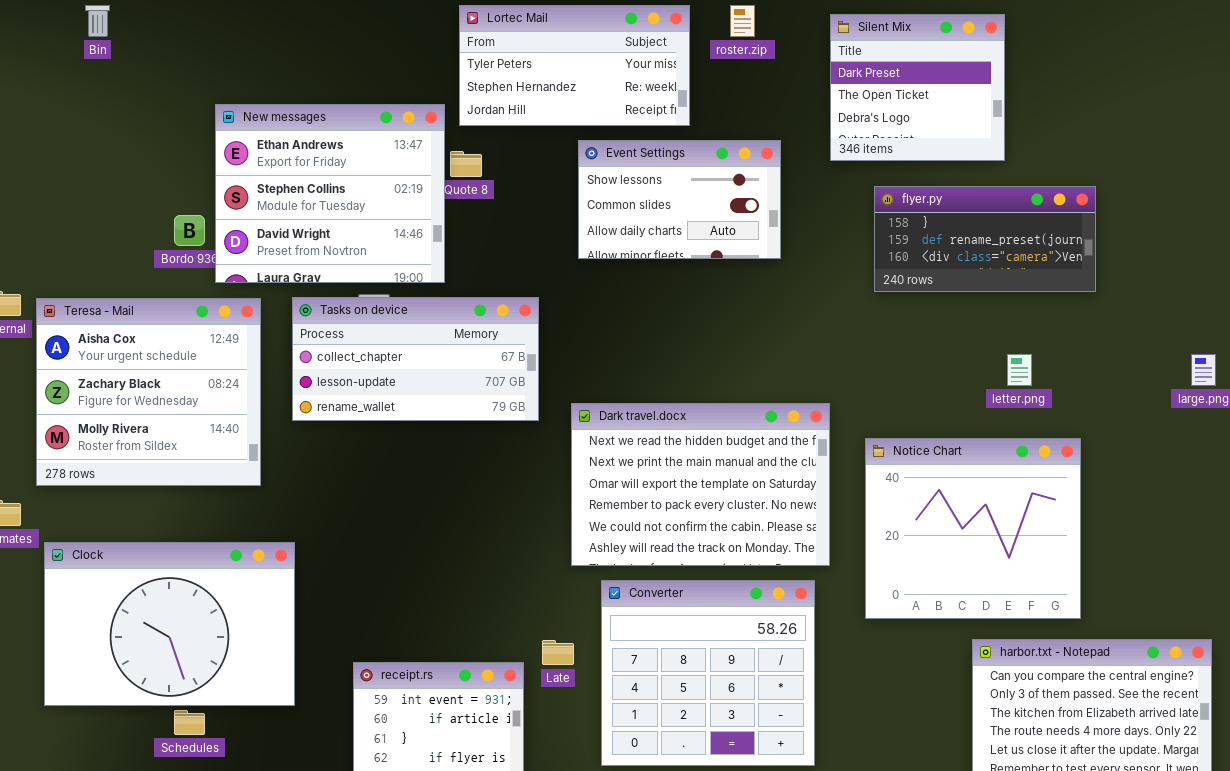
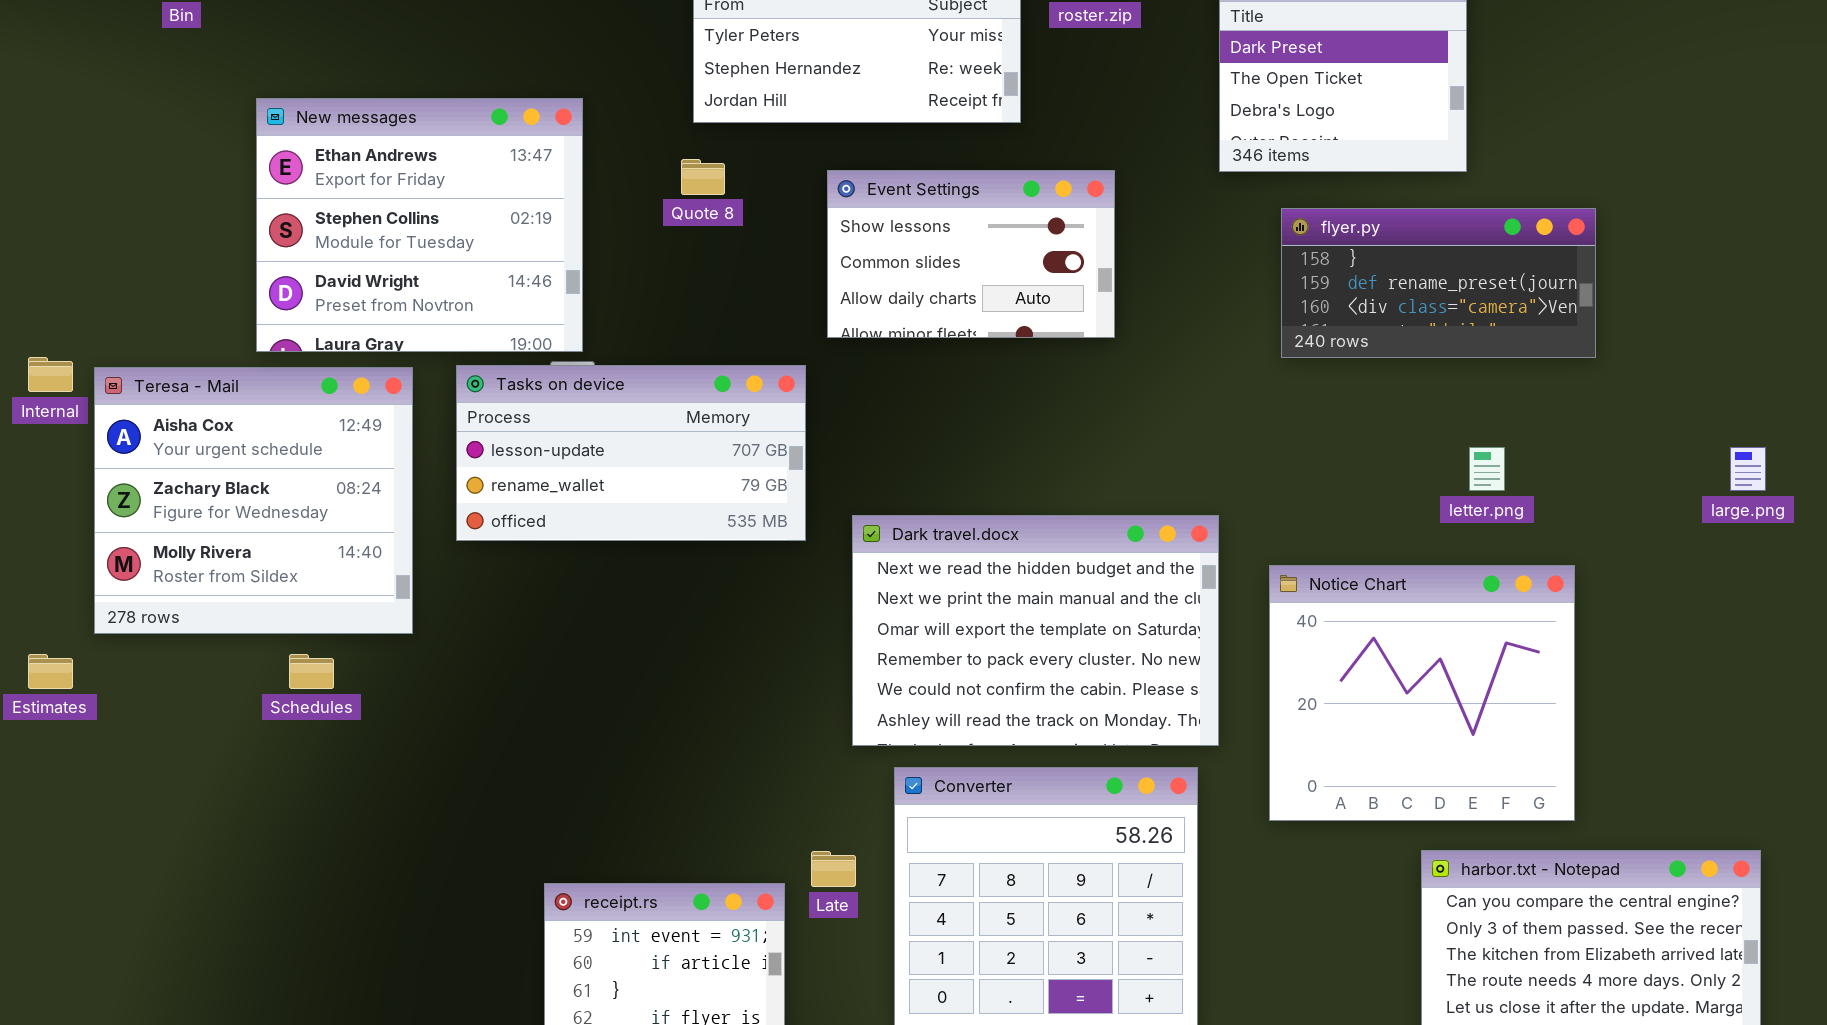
New messages: [215,104,445,283] -> [256,98,583,352], moved
Event Settings: [578,140,781,259] -> [827,170,1115,338], moved
Tasks on device: [292,297,539,421] -> [456,365,806,541], scrolled down 1 row
Clock: [44,542,295,706] -> none, closed
Schedules: [174,710,205,735] -> [289,654,334,689], moved

